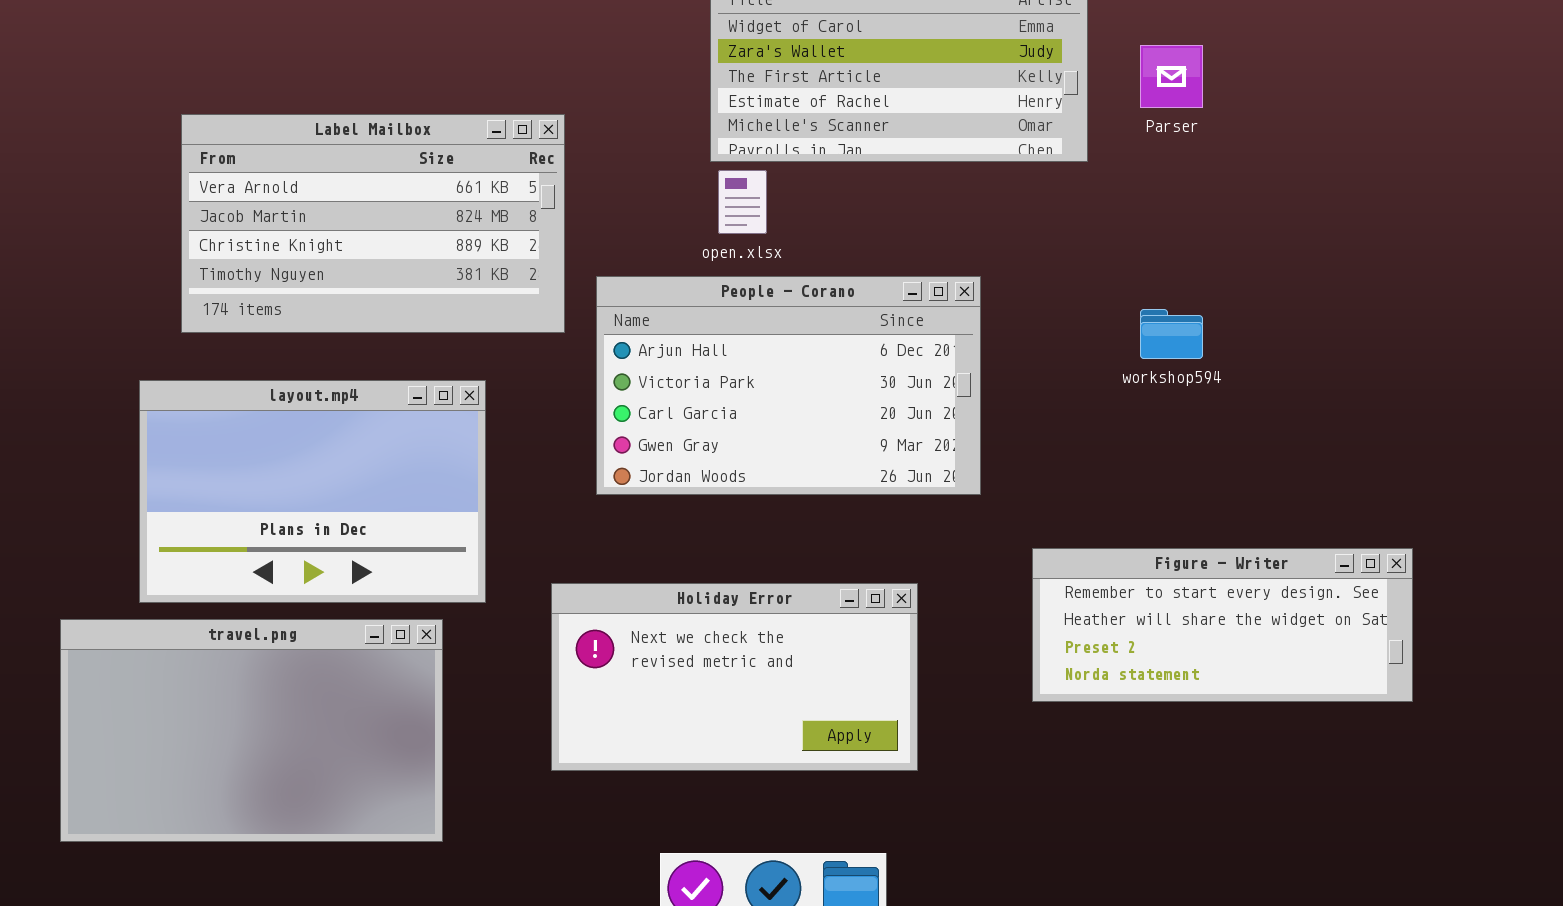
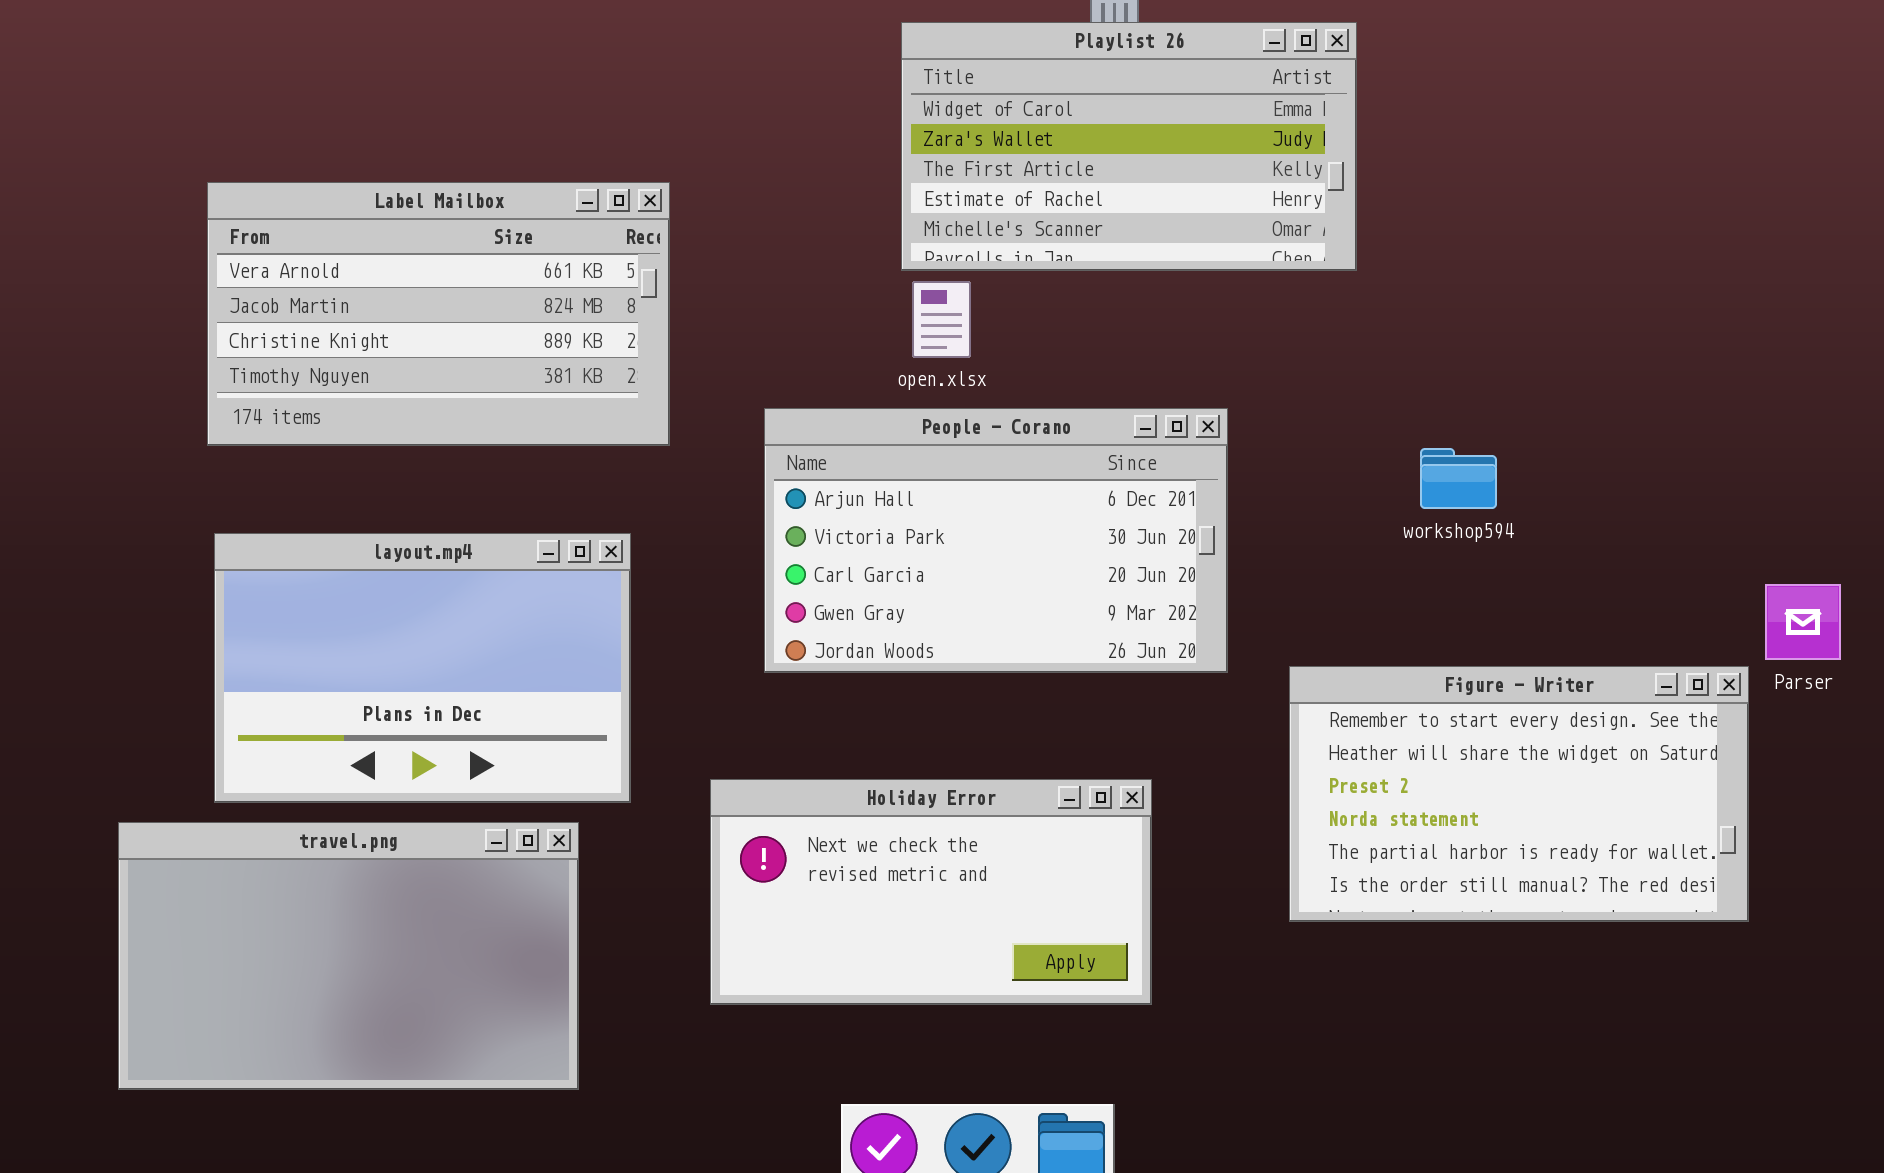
Parser: [1140,45,1203,108] -> [1765,584,1841,660], moved
Label Mailbox: [181,114,565,333] -> [207,182,670,446], moved
Figure - Writer: [1032,548,1413,702] -> [1289,666,1749,922], resized

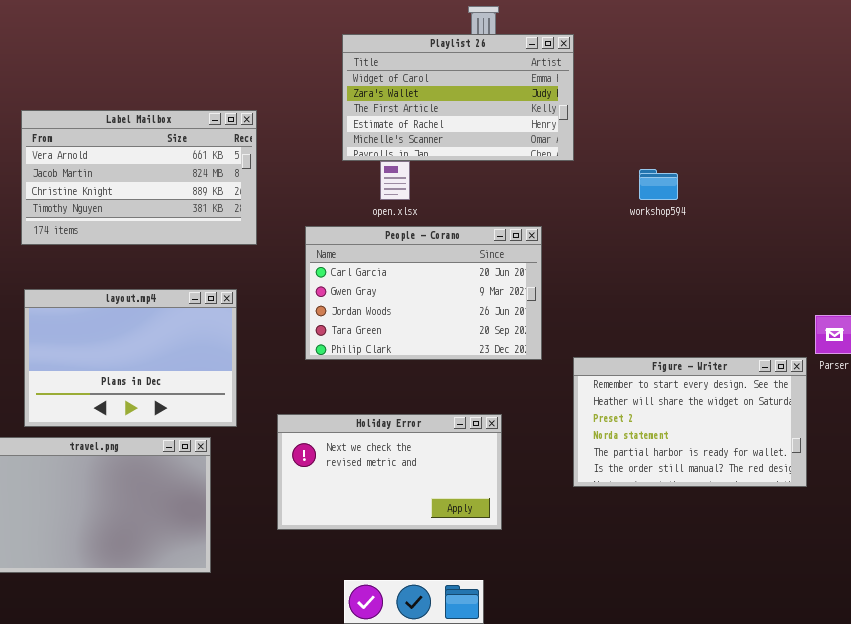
Playlist 26: [901,22,1357,271] -> [342,34,574,161], moved
People - Corano: [764,408,1228,673] -> [305,226,542,360], scrolled down 2 rows
workshop594: [1420,448,1497,509] -> [639,169,678,200], moved

